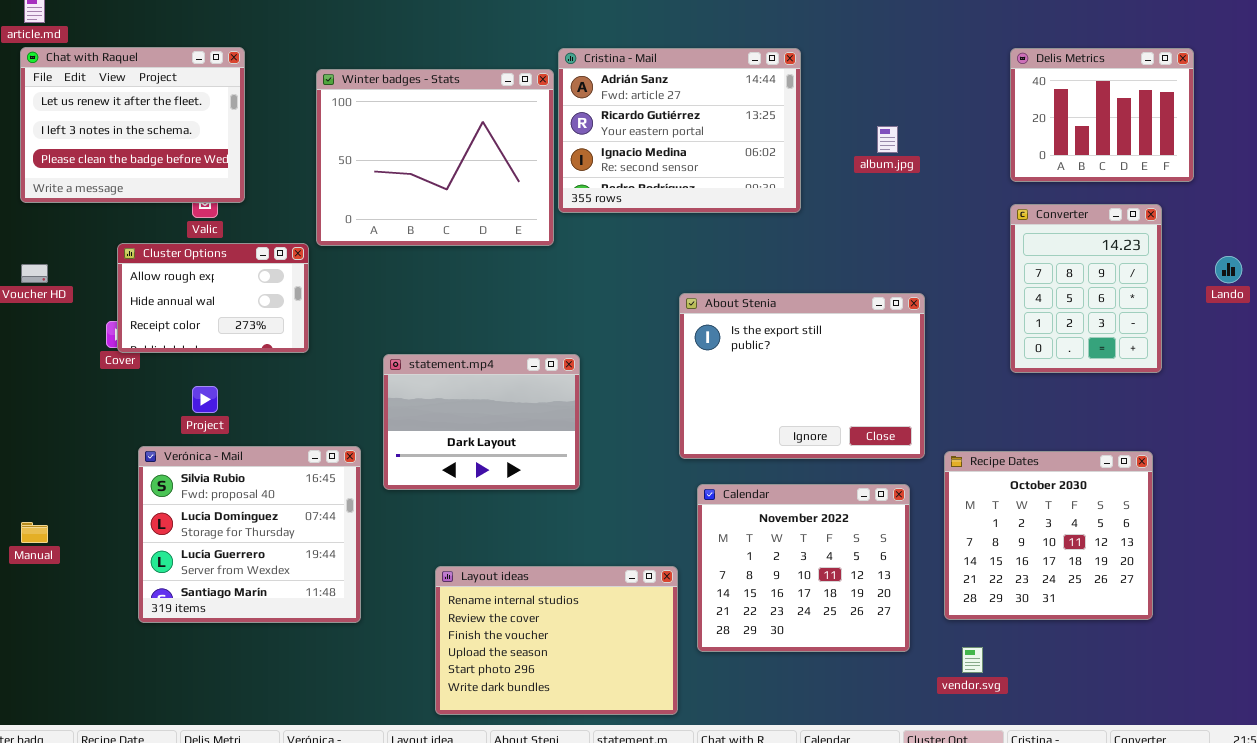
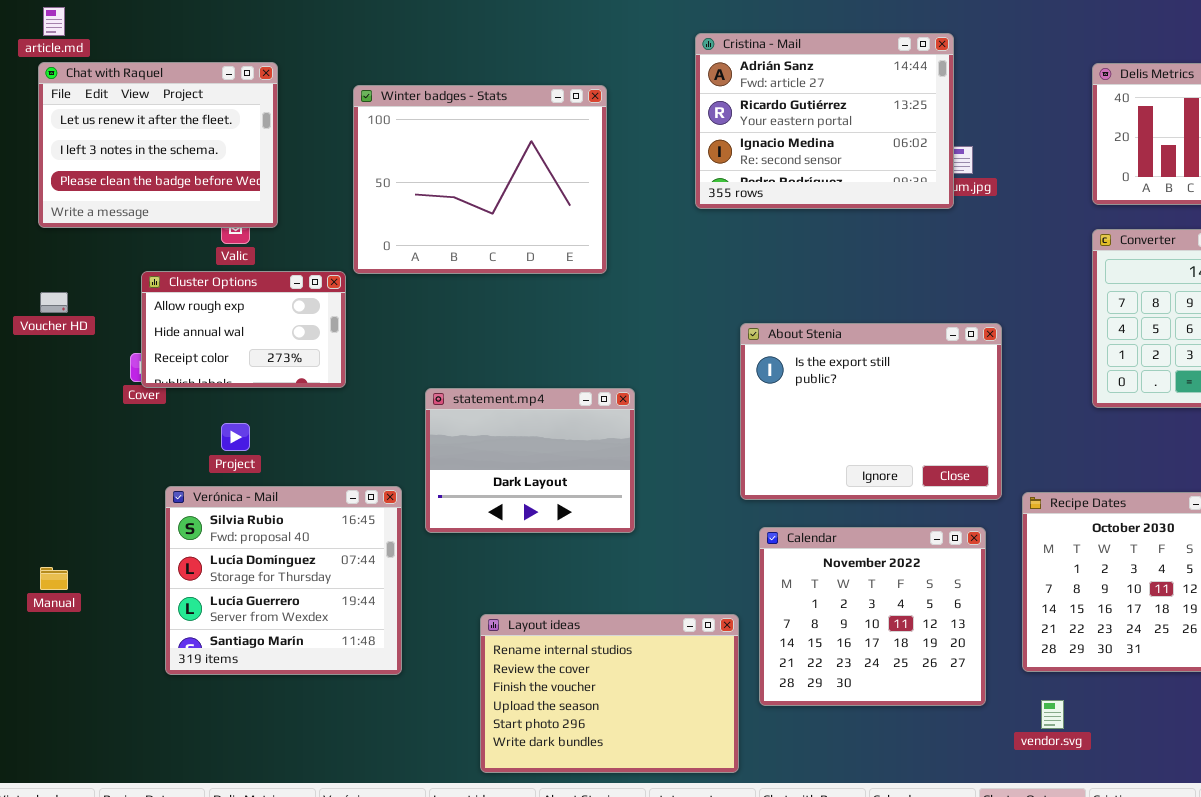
Cristina - Mail: [558,48,801,213] -> [695,33,954,209], moved

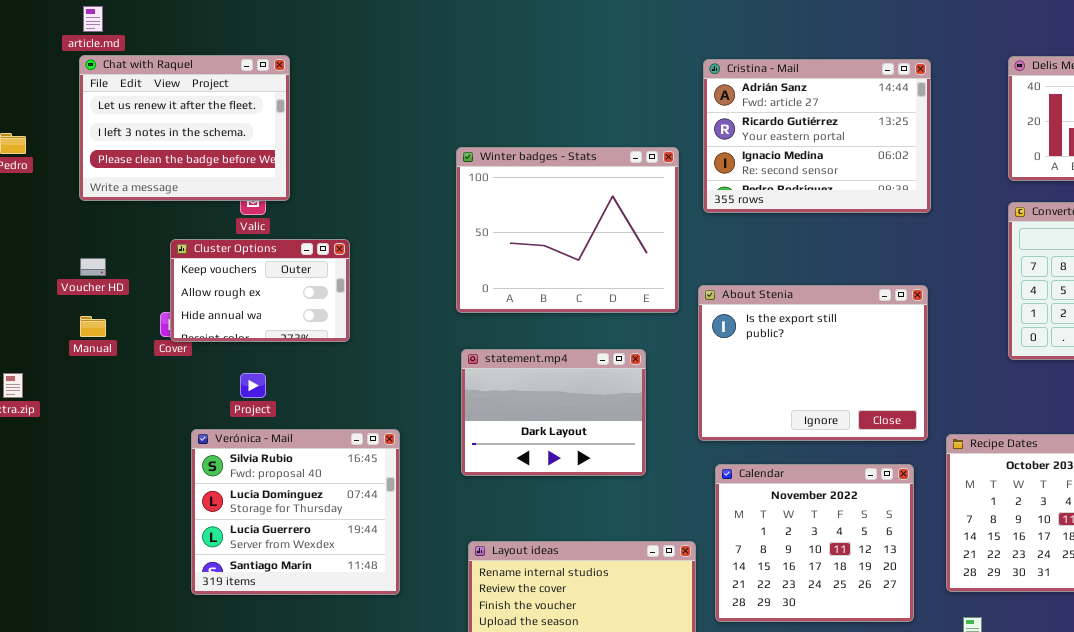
Cristina - Mail: [695,33,954,209] -> [703,59,931,213], moved
Winter badges - Stats: [353,85,607,274] -> [456,147,679,313], moved
Cluster Options: [141,271,346,388] -> [170,239,350,342], scrolled up 1 row
statement.mp4: [425,388,635,533] -> [461,349,646,476], moved
Manual: [40,567,68,590] -> [80,316,106,337], moved

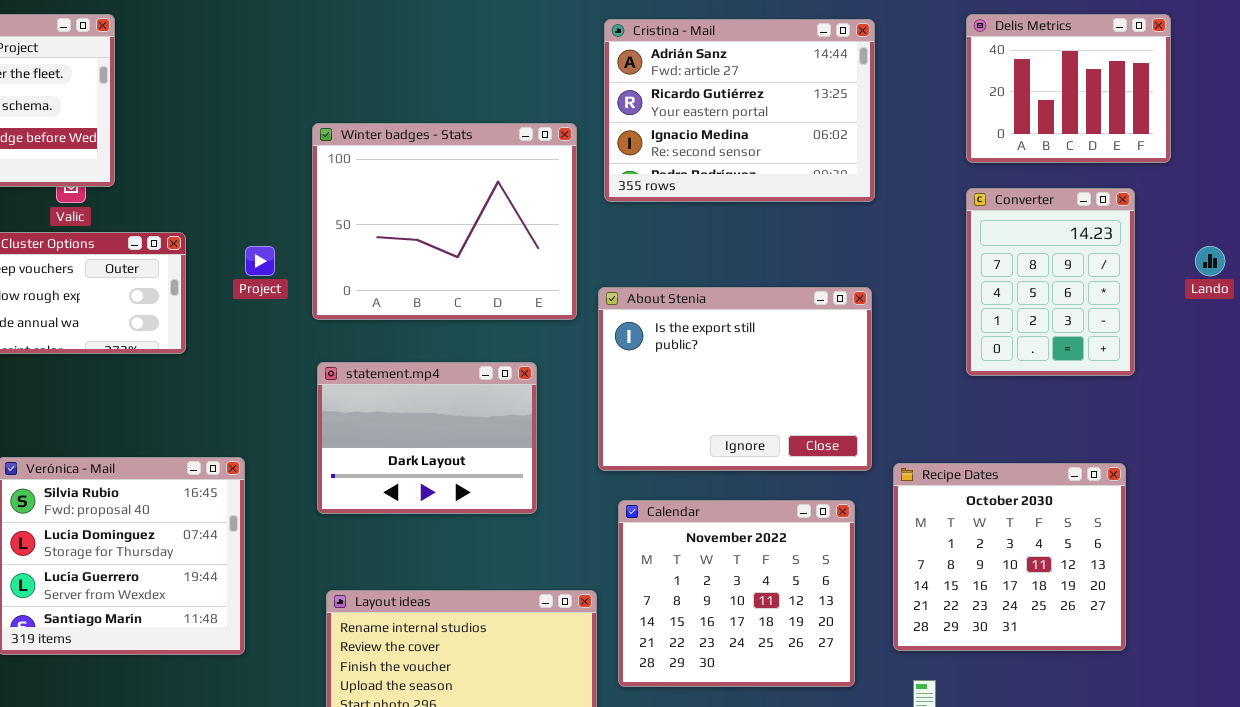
Project: [240,373,266,398] -> [245,246,275,276], moved

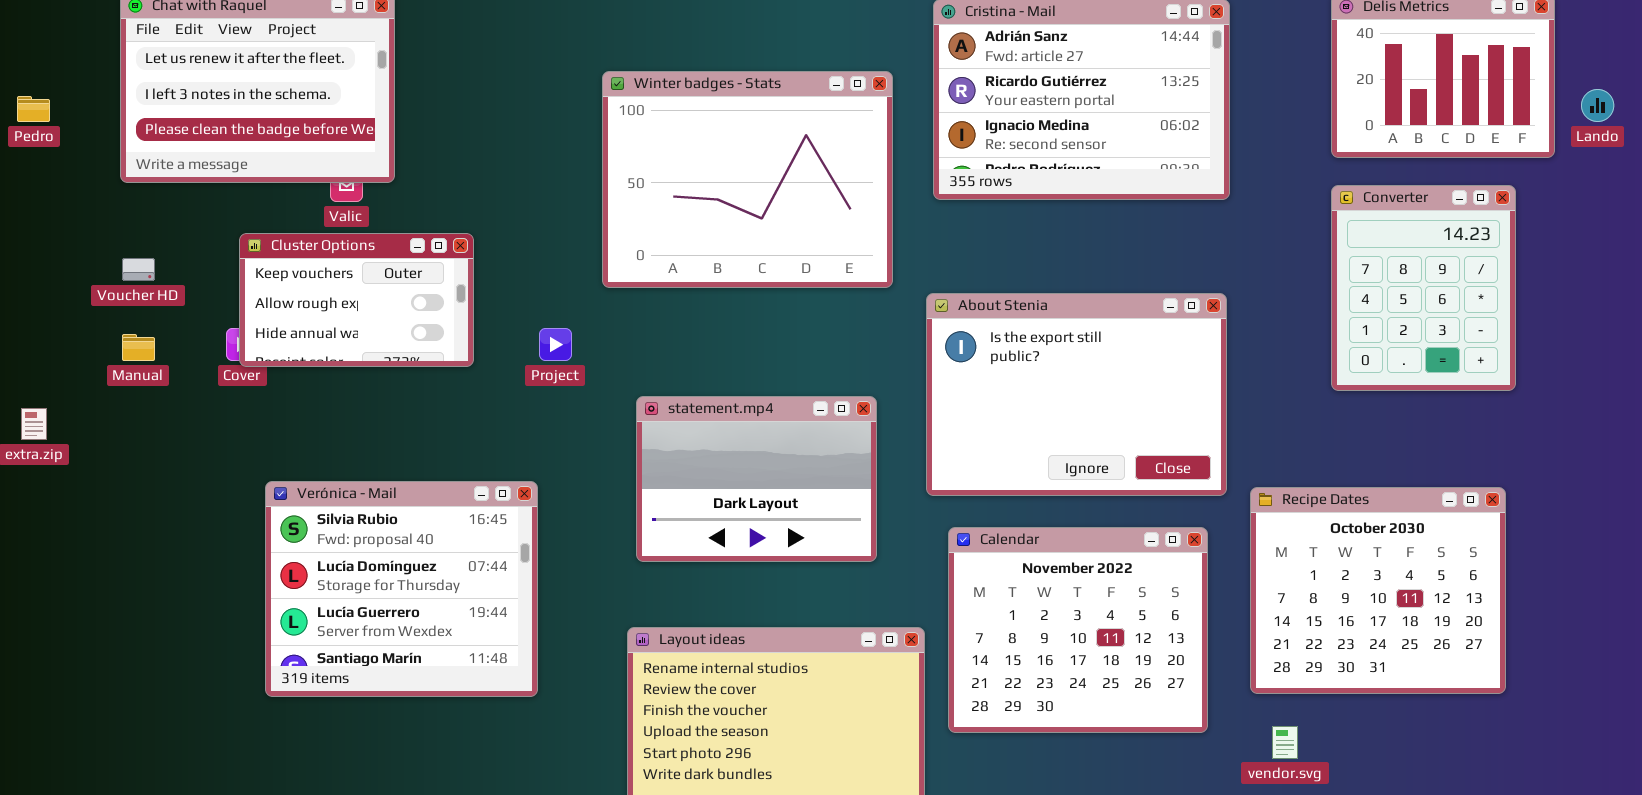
Winter badges - Stats: [312,123,577,320] -> [602,71,893,288], moved
Project: [245,246,275,276] -> [539,328,572,361], moved
Lando: [1195,246,1225,276] -> [1581,89,1614,122], moved
statement.mp4: [317,362,537,514] -> [636,396,877,562], moved

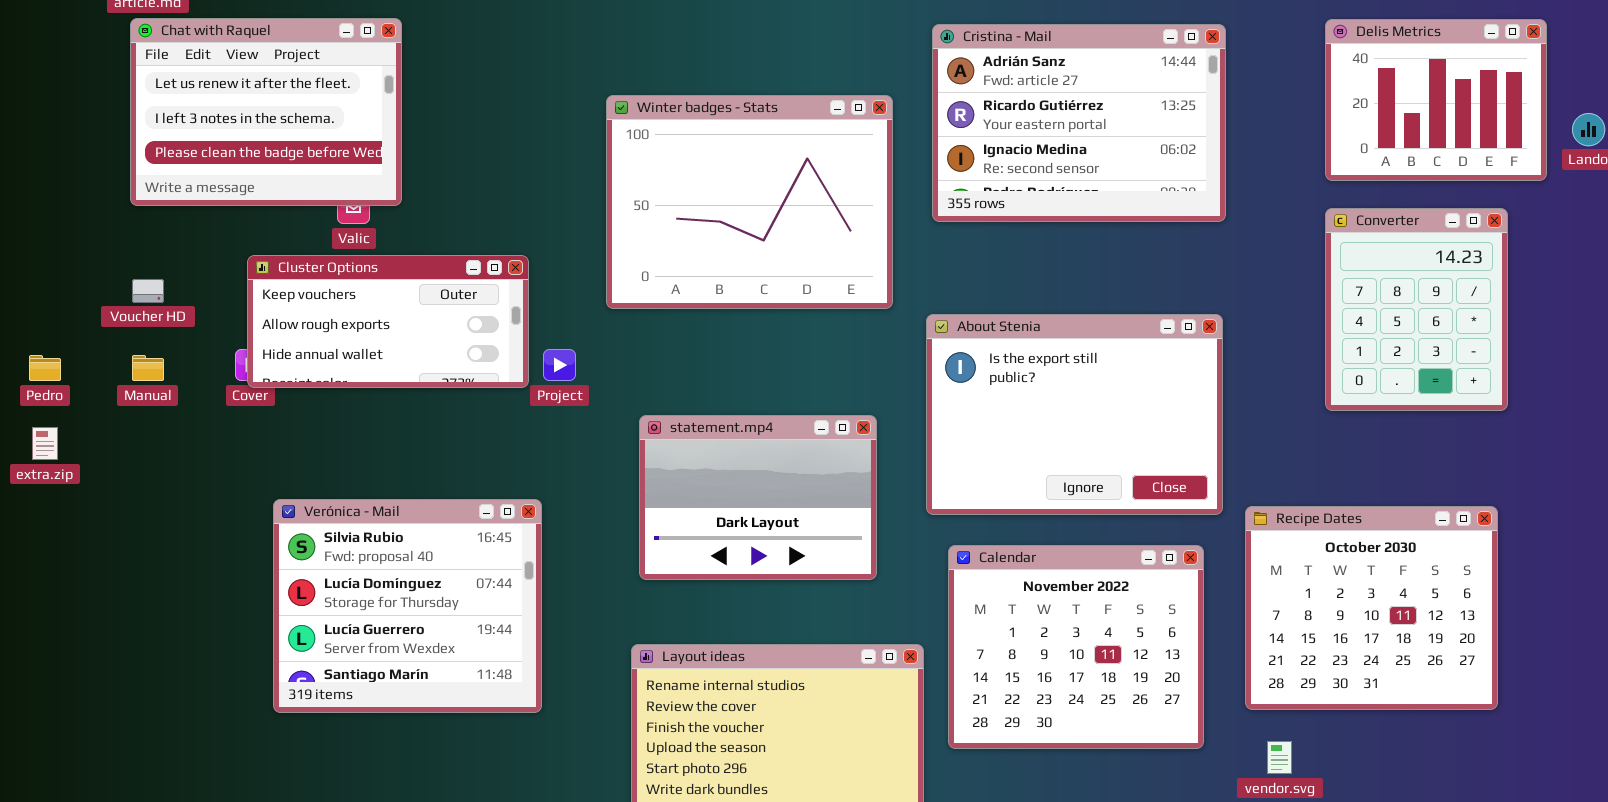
Pedro: [17,96,50,122] -> [29,355,61,381], moved
Cluster Options: [239,233,474,367] -> [247,255,529,388], resized

